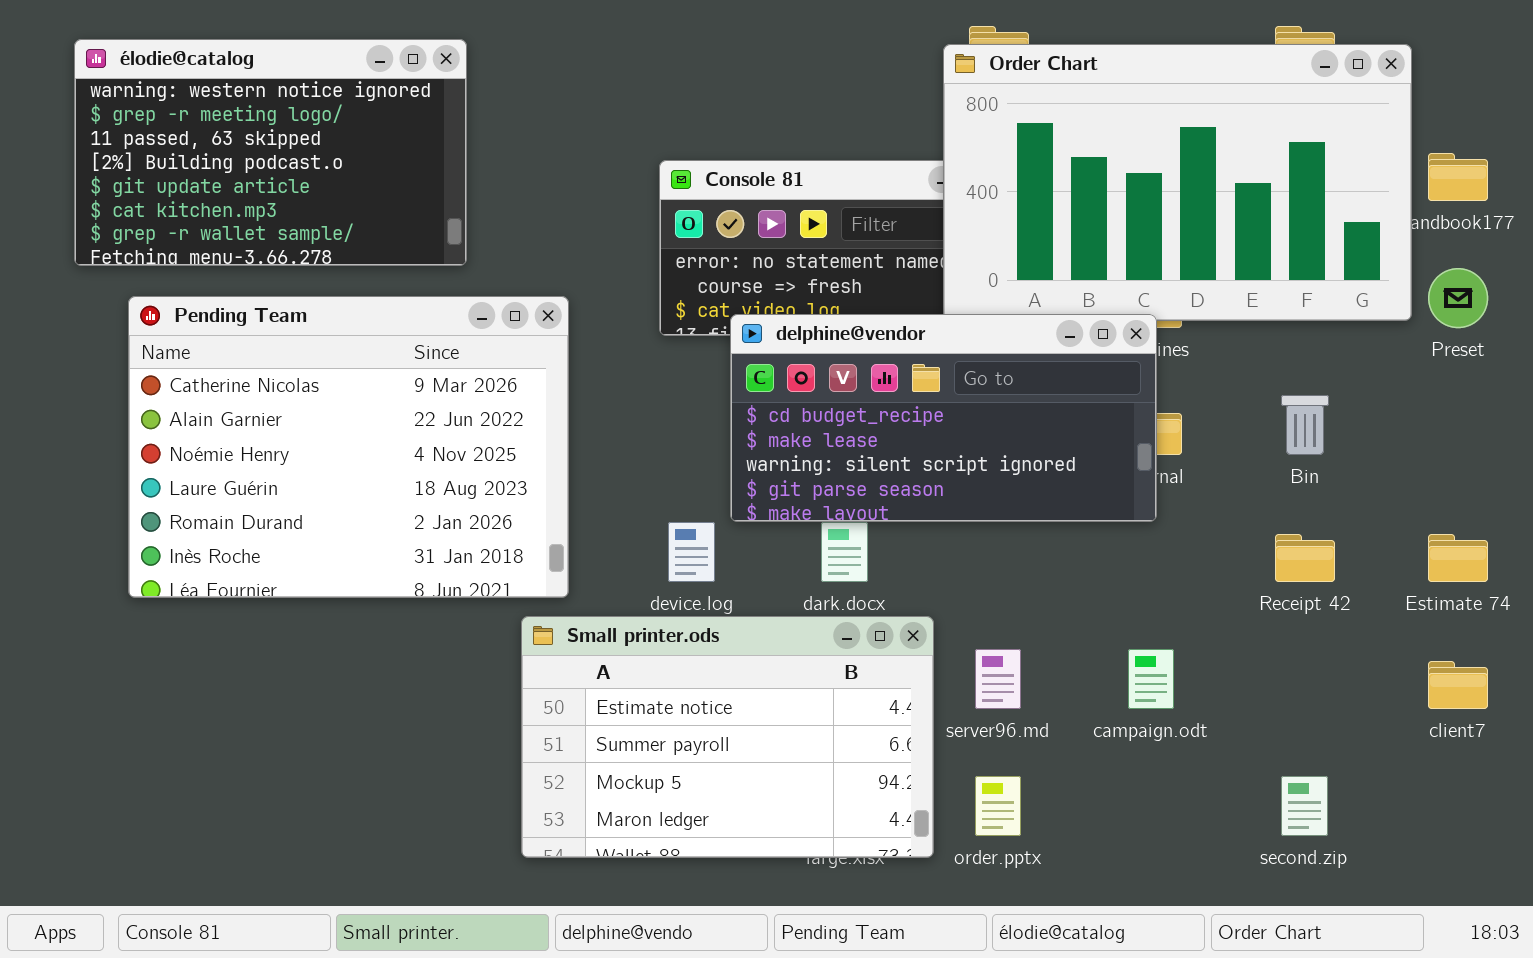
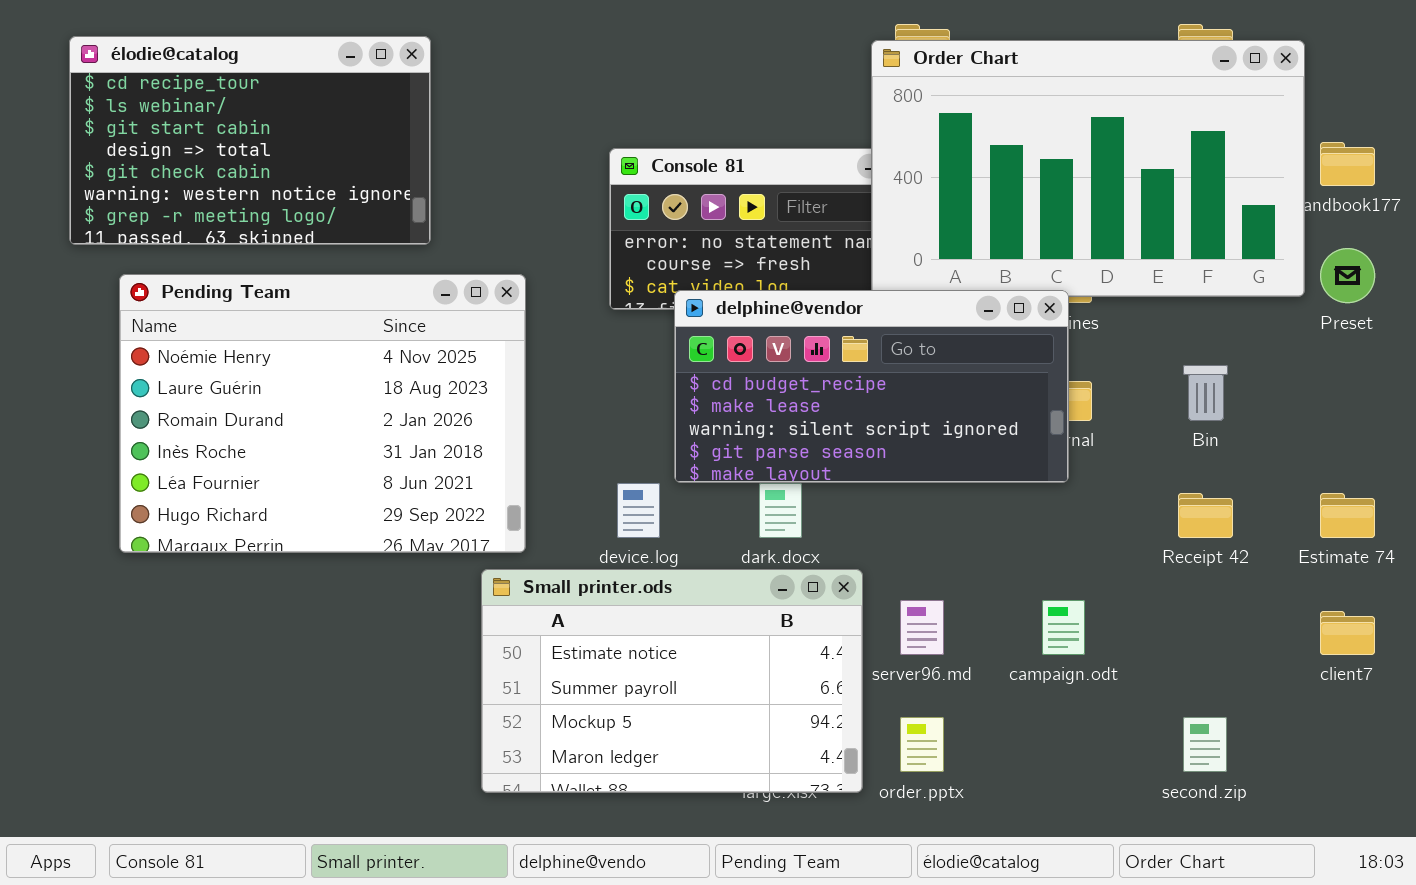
élodie@catalog: [74,39,467,266] -> [69,36,431,245], scrolled up 5 rows
Pending Team: [128,296,569,598] -> [119,274,526,553], scrolled down 2 rows

